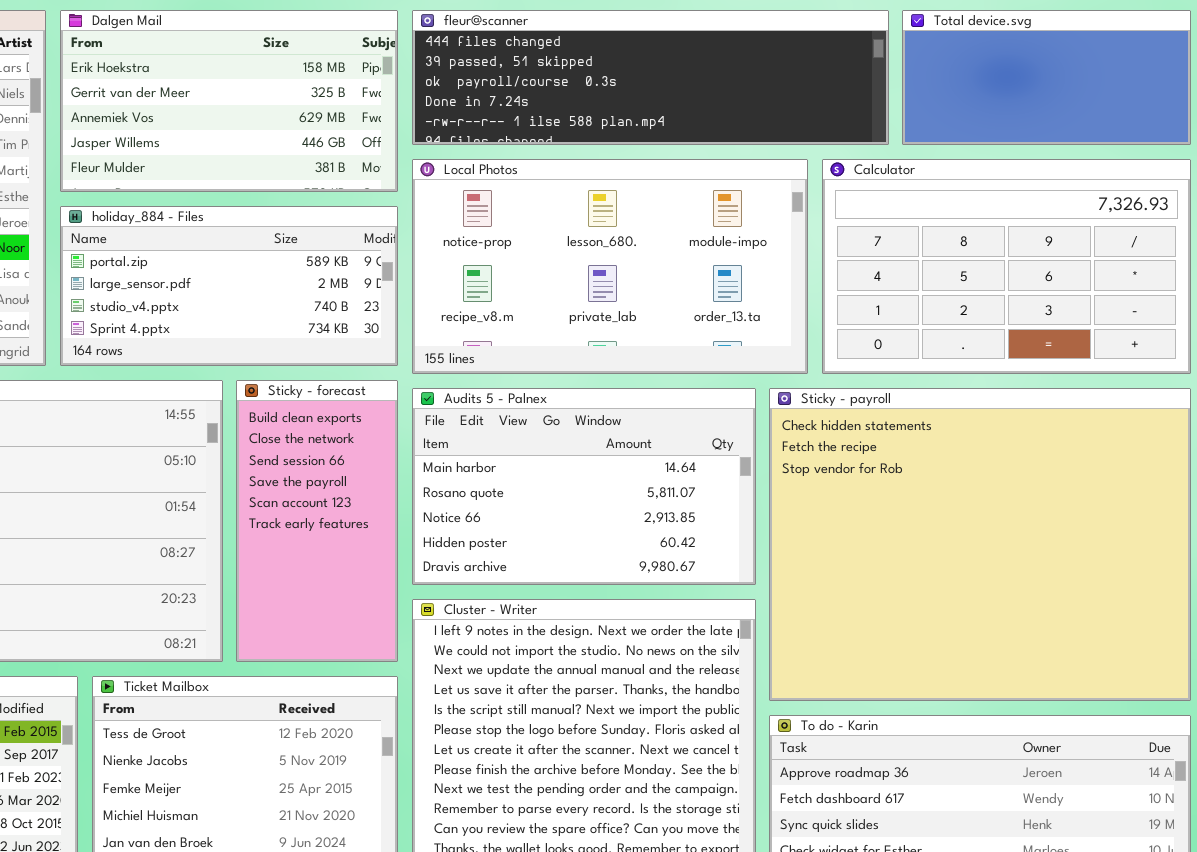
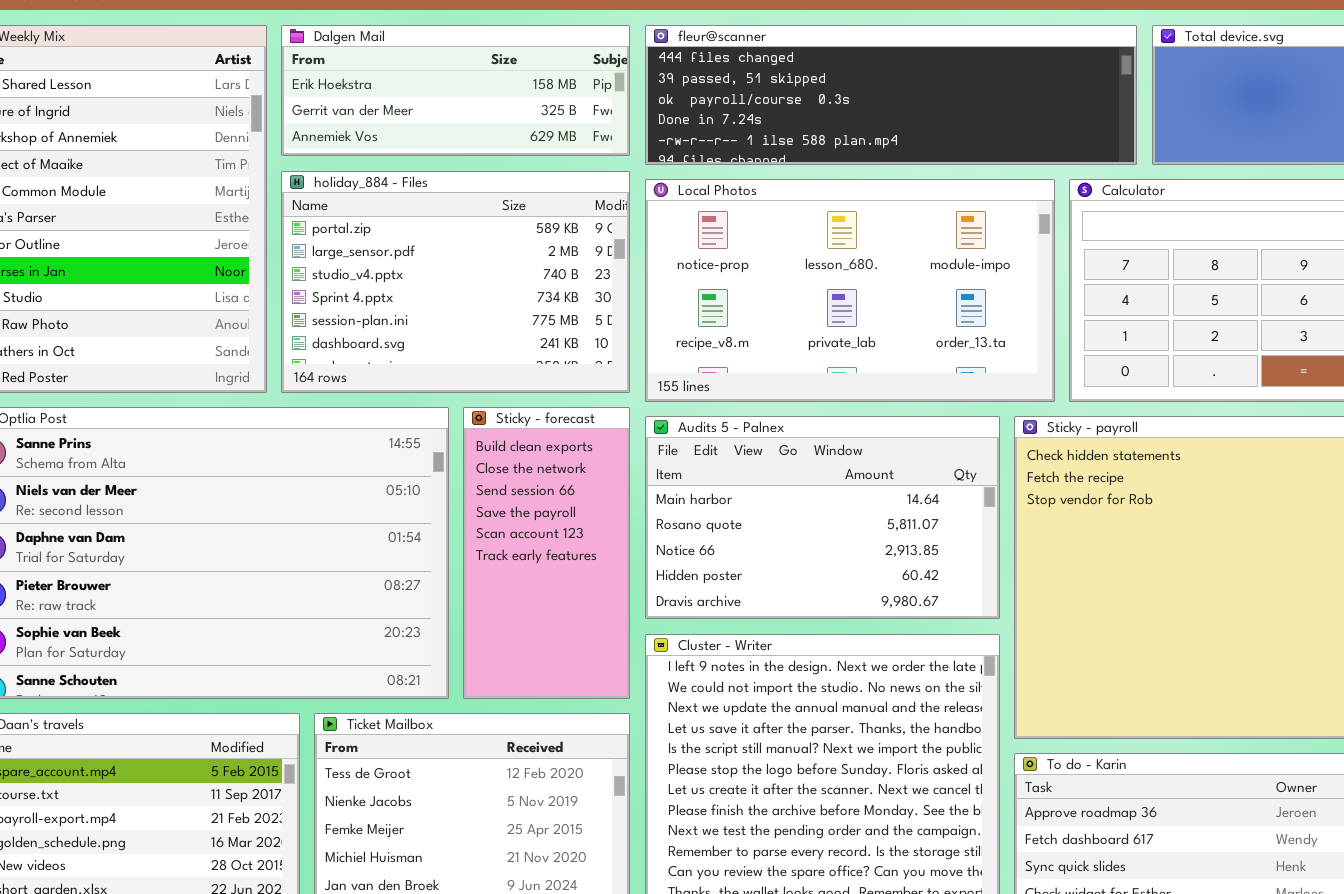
Dalgen Mail: [60,10,398,192] -> [281,25,630,156], resized
holiday_884 - Files: [60,206,398,366] -> [281,171,630,393], resized

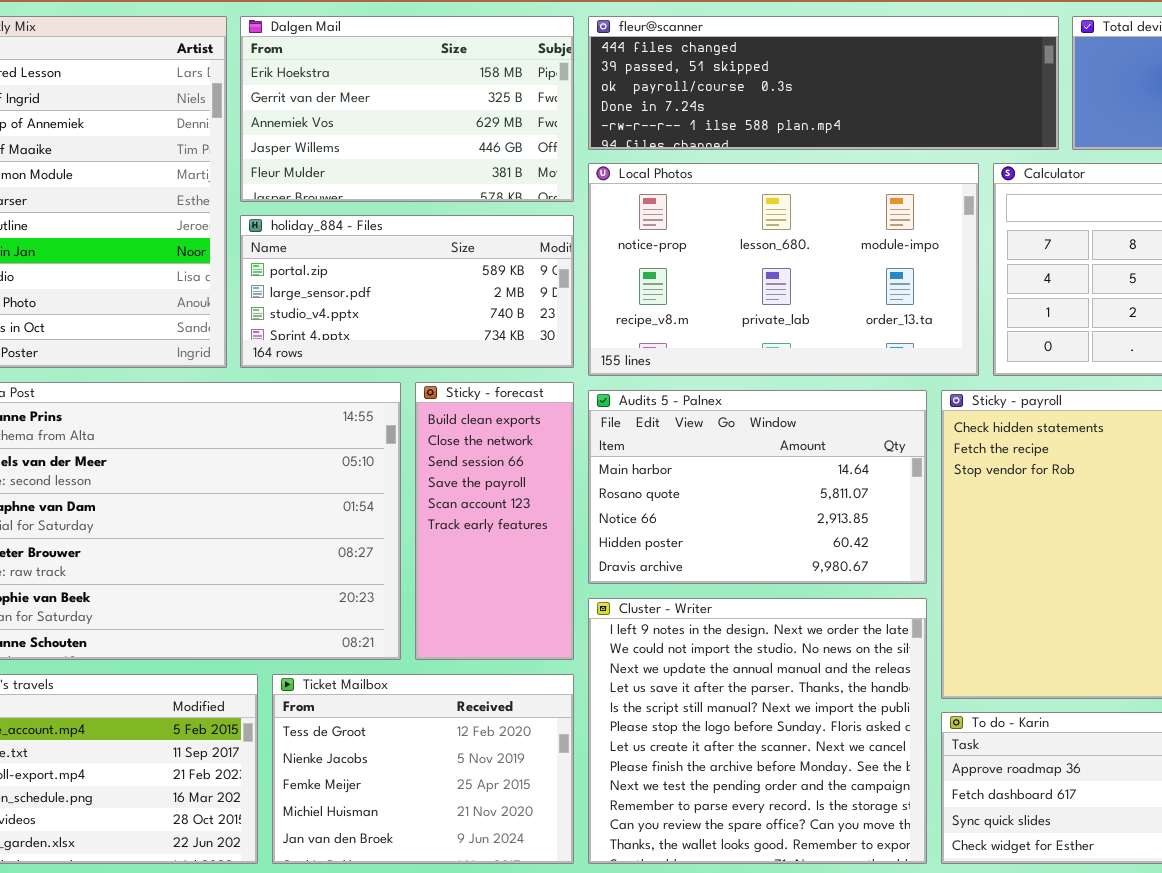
Dalgen Mail: [281,25,630,156] -> [240,16,574,202], resized
holiday_884 - Files: [281,171,630,393] -> [240,215,574,368], resized

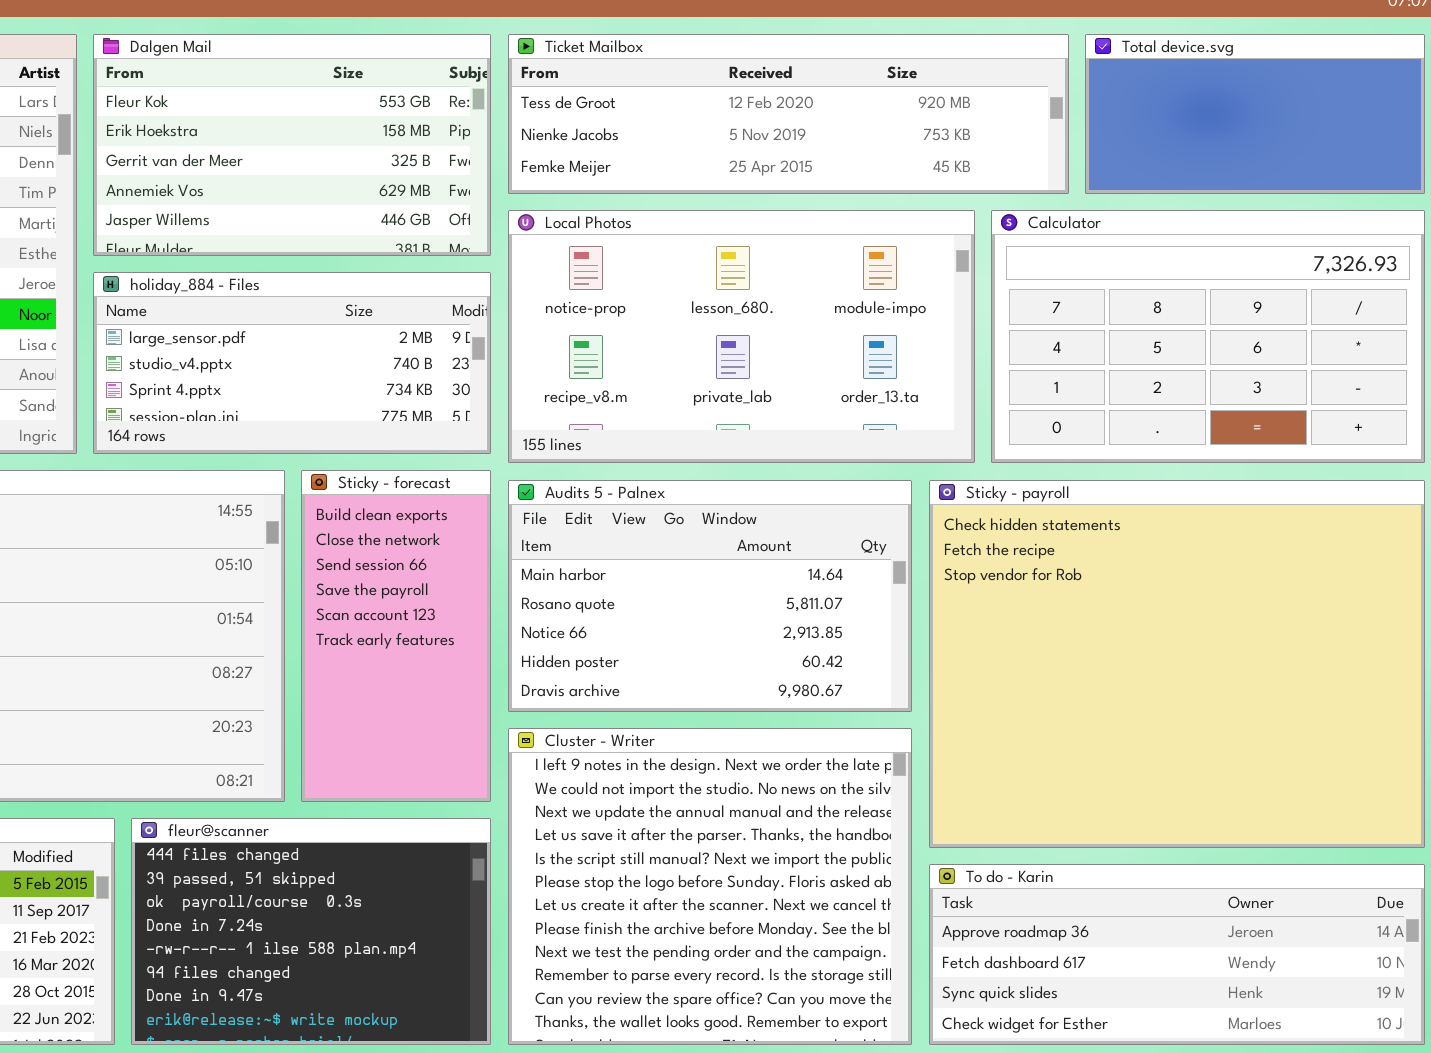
Dalgen Mail: [240,16,574,202] -> [93,34,491,256], scrolled up 1 row
fleur@scanner: [588,16,1059,150] -> [131,818,491,1045], moved, resized
holiday_884 - Files: [240,215,574,368] -> [93,272,491,454], scrolled down 1 row
Ticket Mailbox: [272,674,574,864] -> [508,34,1069,194], moved, resized

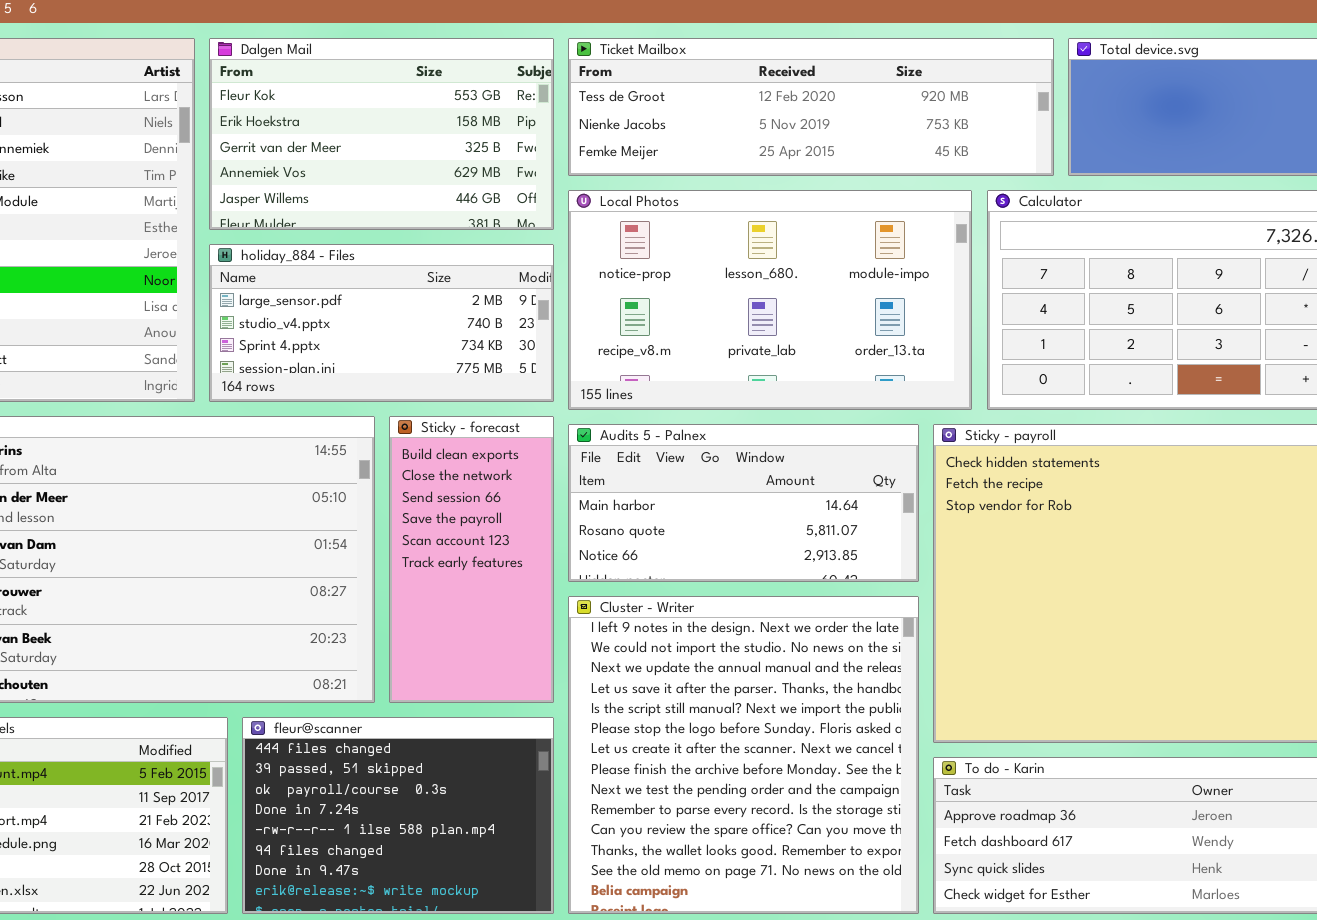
Audits 5 - Palnex: [508,480,912,712] -> [568,424,919,582], resized
Cluster - Writer: [508,728,912,1045] -> [568,596,919,914], resized

